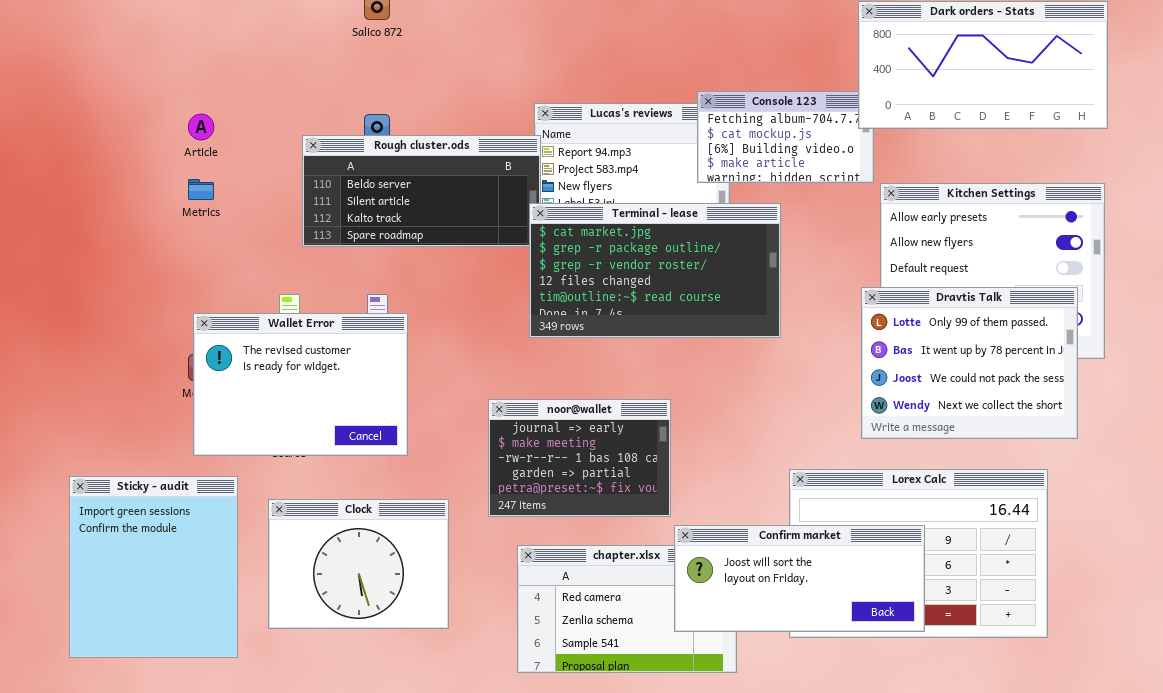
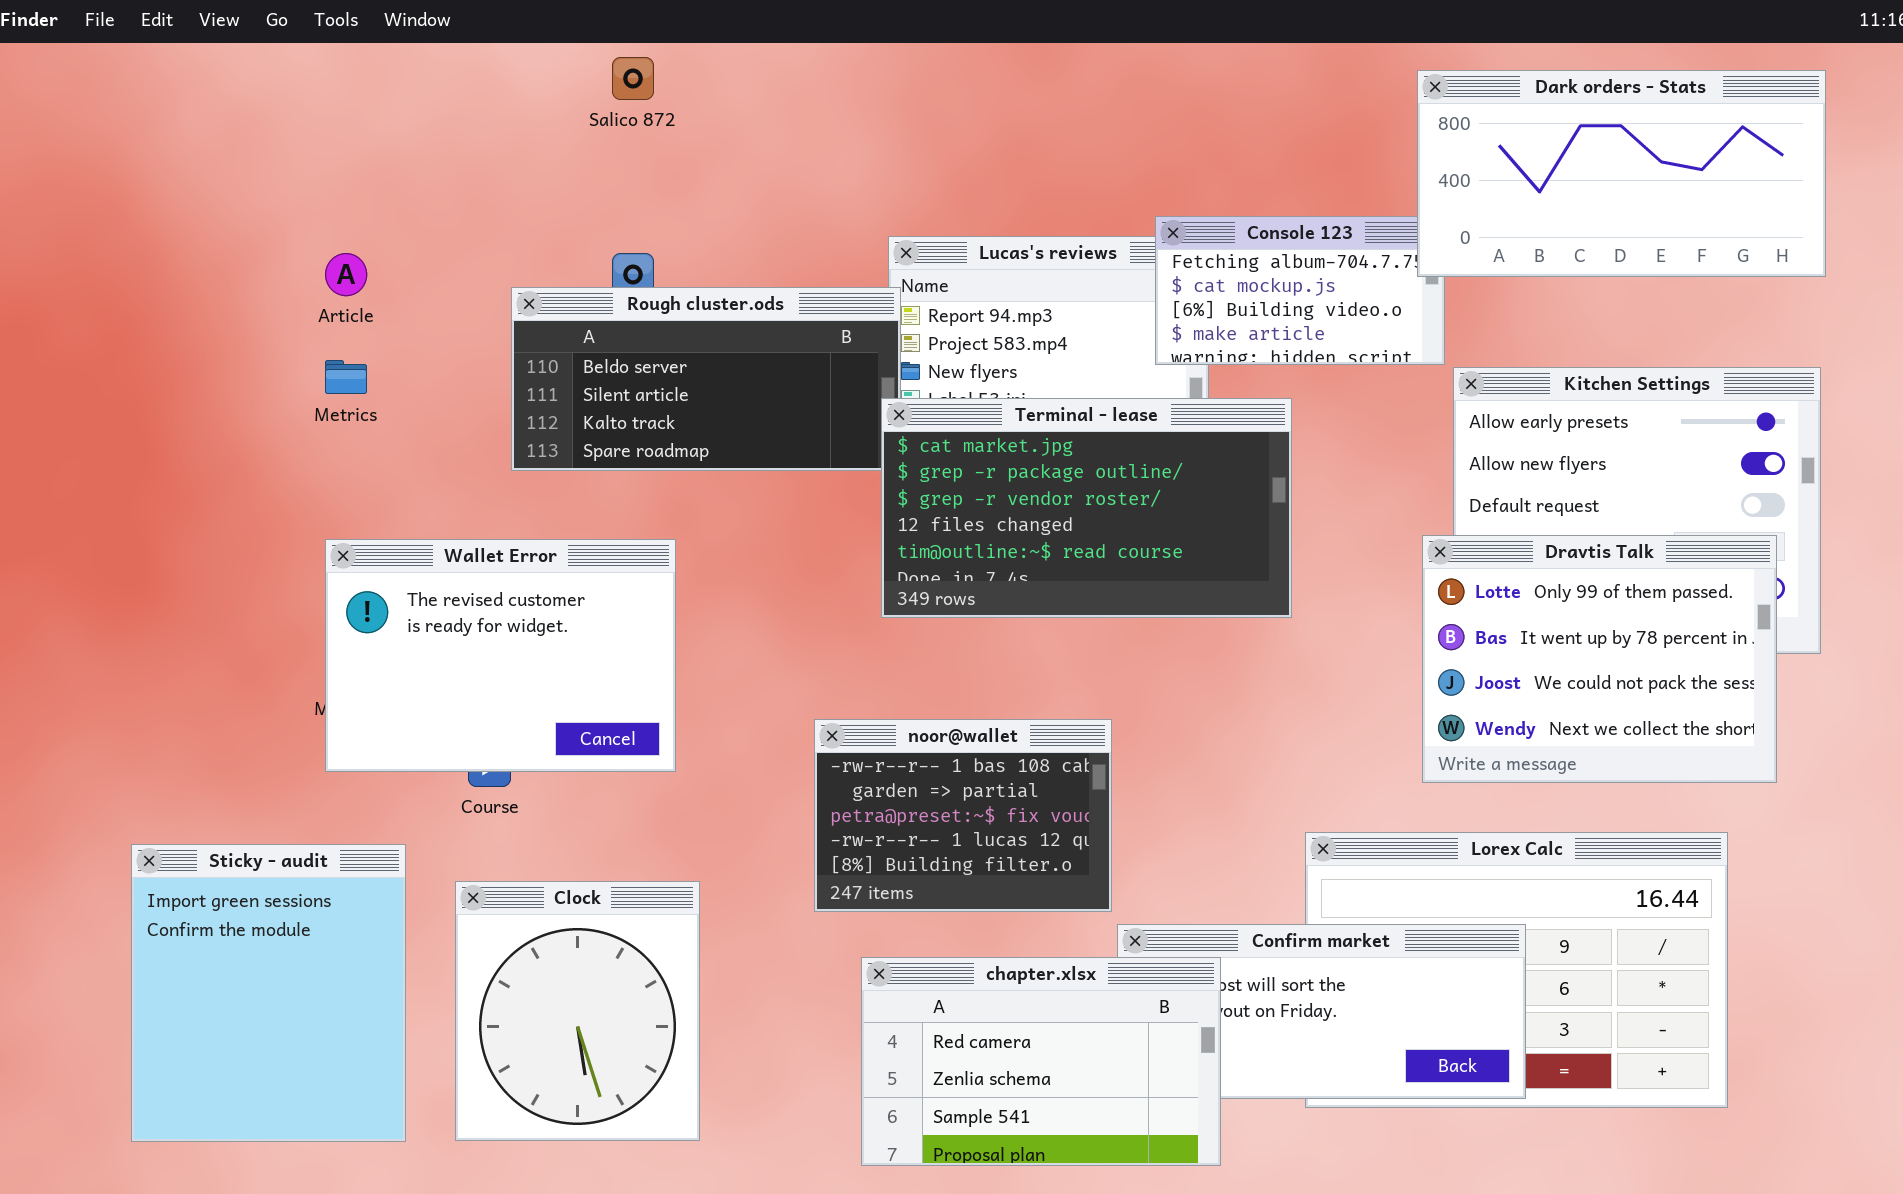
Wallet Error: [193,313,408,456] -> [325,539,676,772], moved
noor@wallet: [488,399,671,517] -> [814,719,1112,912], scrolled down 2 rows
Clock: [268,499,449,629] -> [455,881,700,1141], resized
chapter.xlsx: [517,545,737,673] -> [861,957,1221,1166], raised

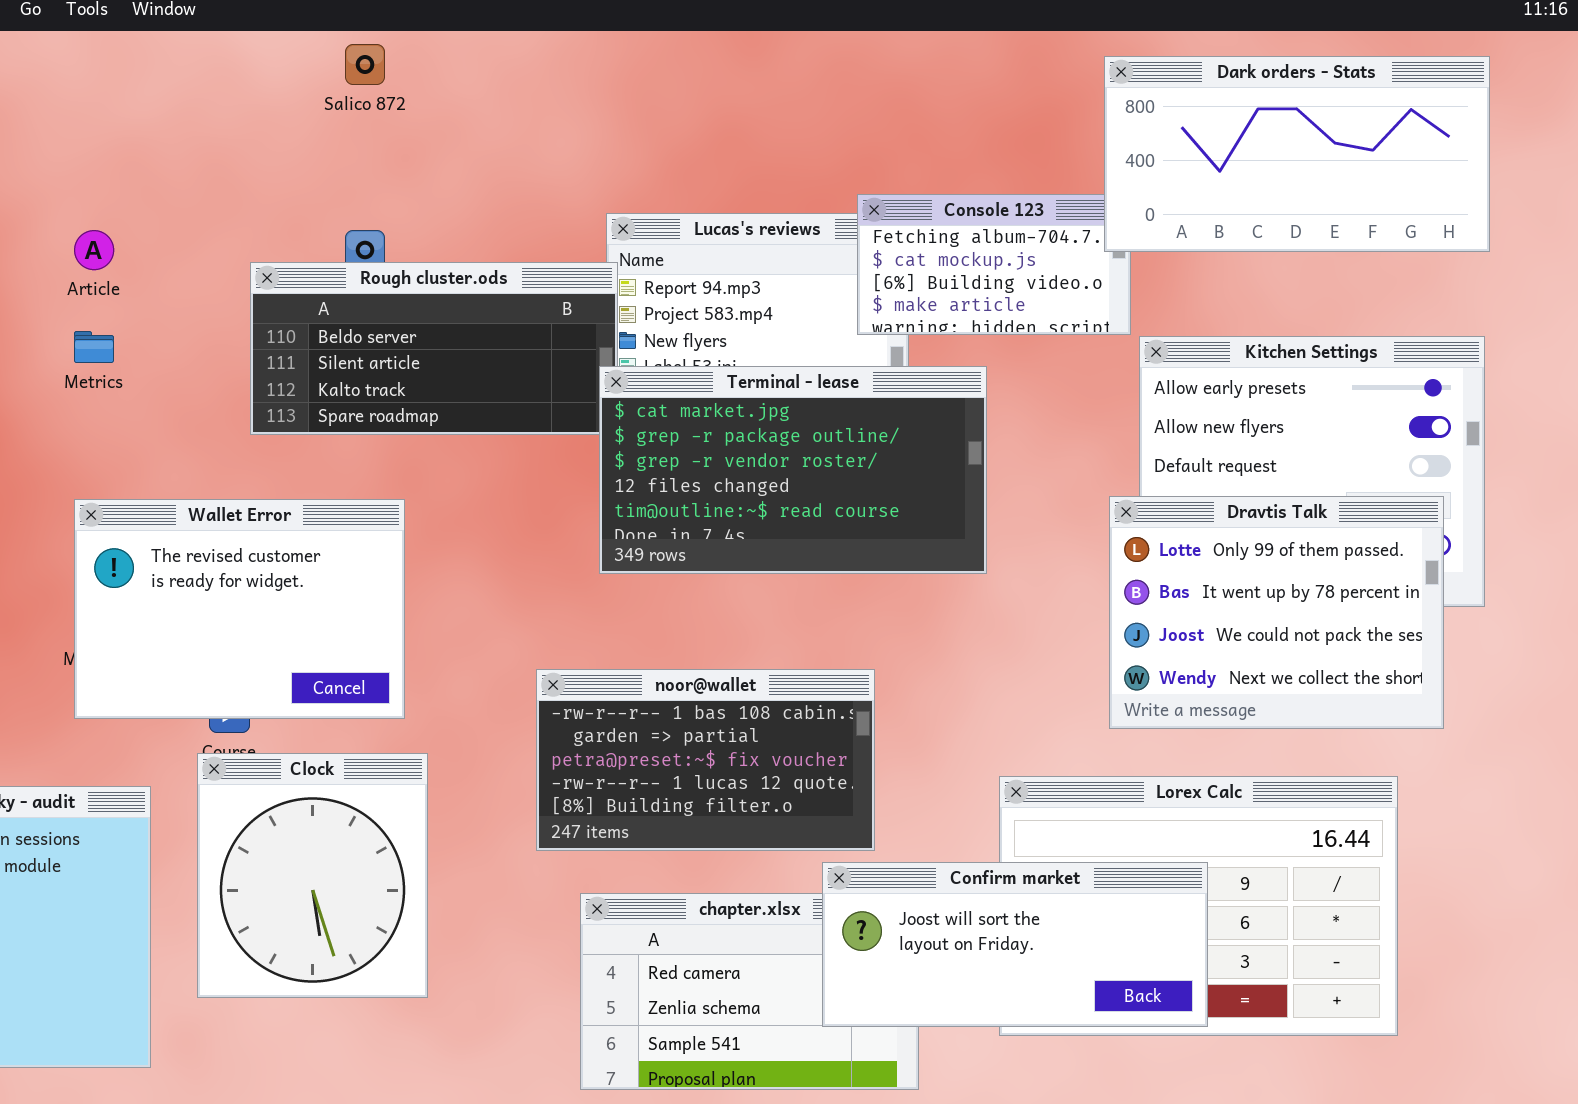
noor@wallet: [814,719,1112,912] -> [536,669,875,851], resized
Clock: [455,881,700,1141] -> [197,753,428,998], moved
Confirm market: [1117,924,1526,1099] -> [822,862,1208,1027], raised

